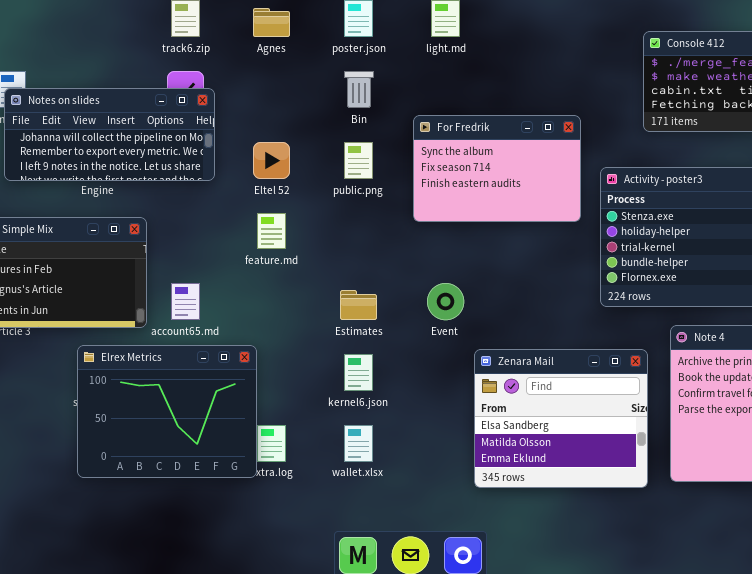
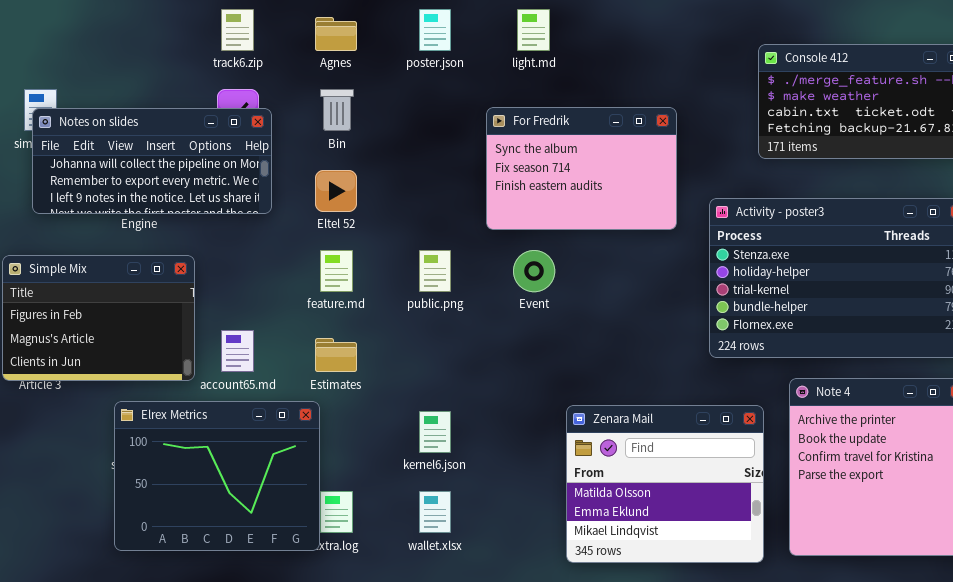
Bin: [344,71,374,108] -> [320,89,354,131], moved
For Fredrik: [413,115,581,222] -> [486,107,677,230], moved
public.png: [344,142,373,179] -> [419,250,451,292], moved
Event: [427,283,464,320] -> [513,250,555,292], moved
Estimates: [340,290,377,320] -> [315,338,357,372], moved
Zenara Mail: [474,349,648,488] -> [566,405,764,563], scrolled down 1 row

